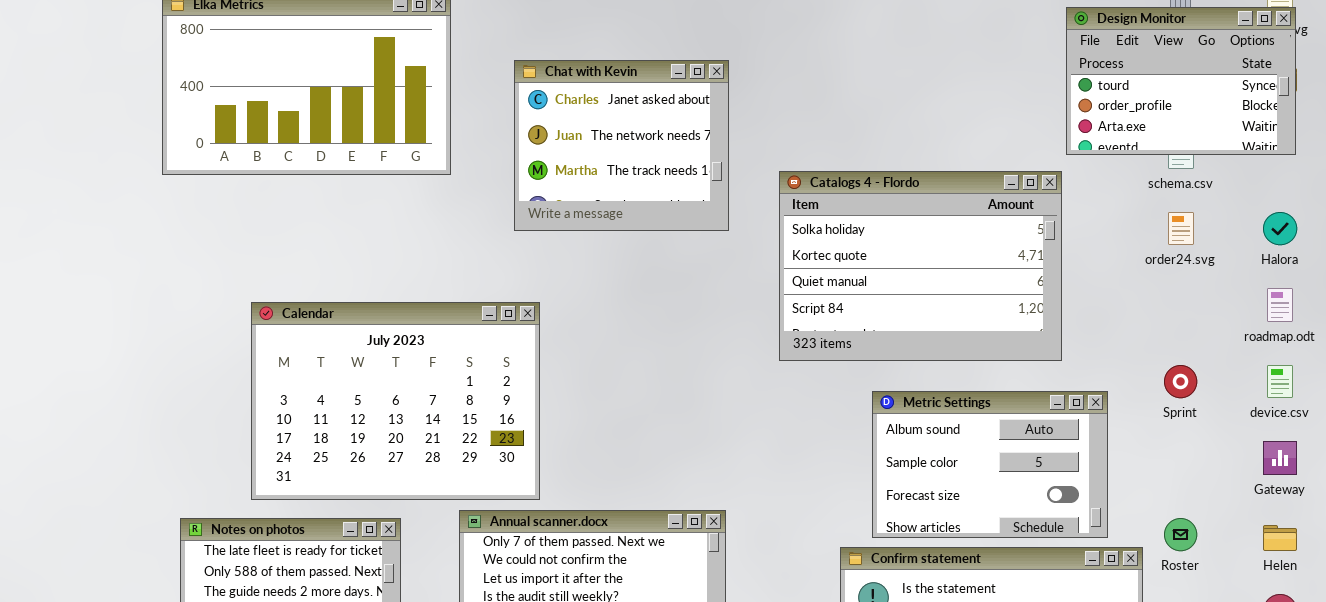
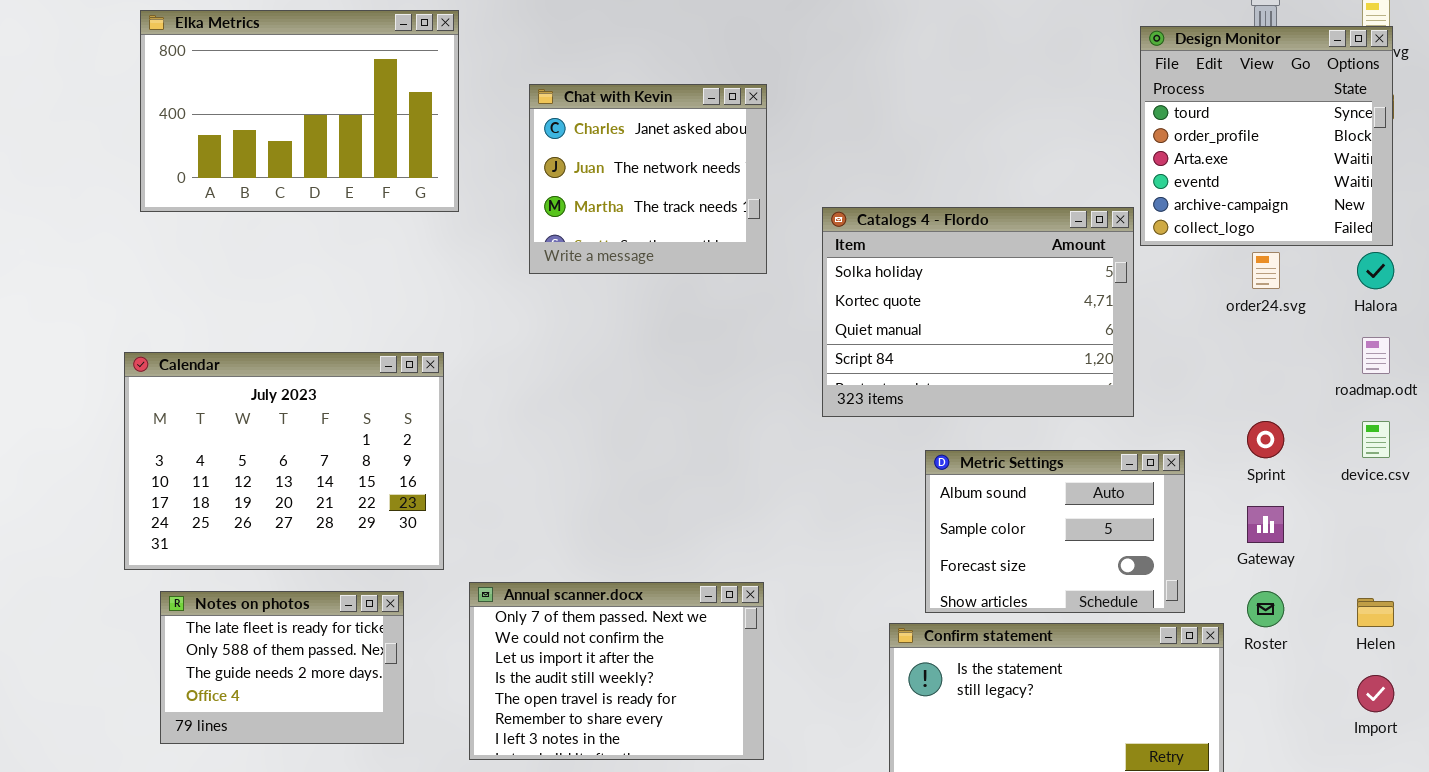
Design Monitor: [1066,7,1296,155] -> [1140,26,1393,246], resized
Calendar: [251,302,540,500] -> [124,352,444,570], moved
Gateway: [1263,441,1297,475] -> [1247,506,1284,543], moved

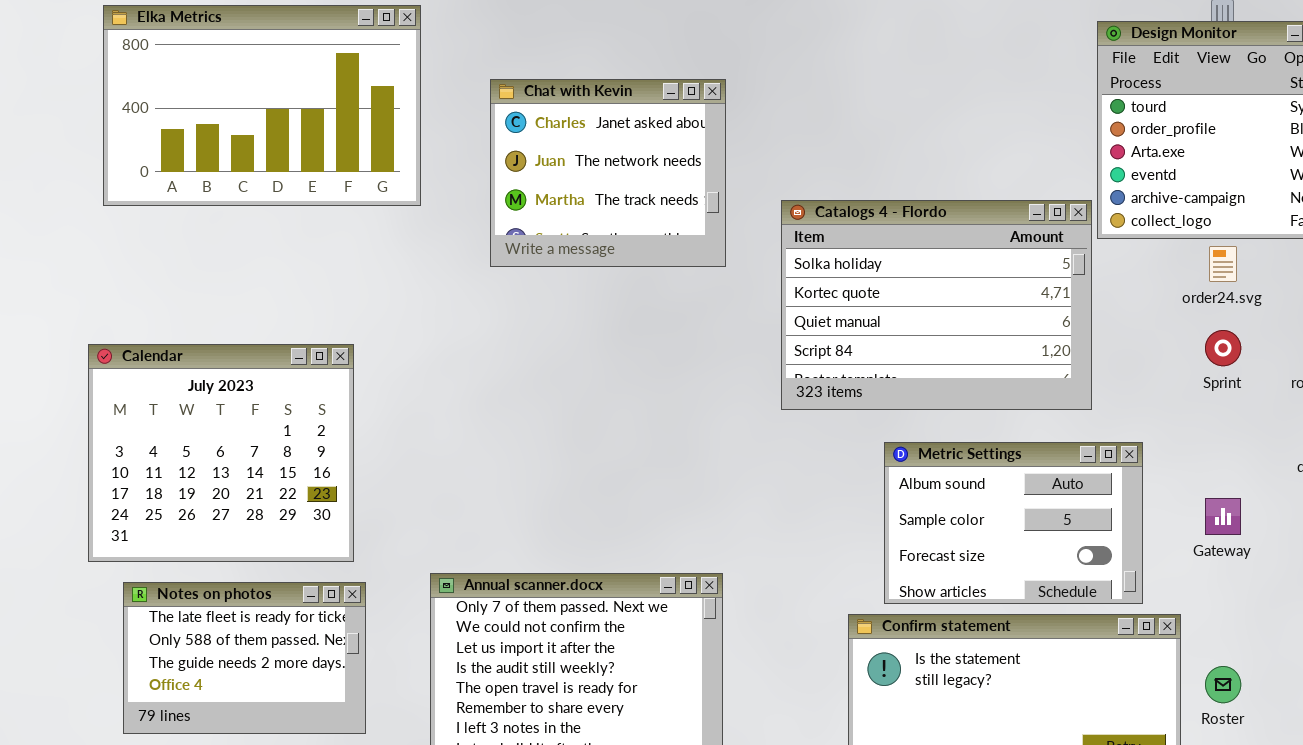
Calendar: [124,352,444,570] -> [88,344,354,562], resized
Sprint: [1247,421,1284,458] -> [1205,330,1241,366], moved
Roster: [1247,591,1284,627] -> [1205,666,1241,703], moved

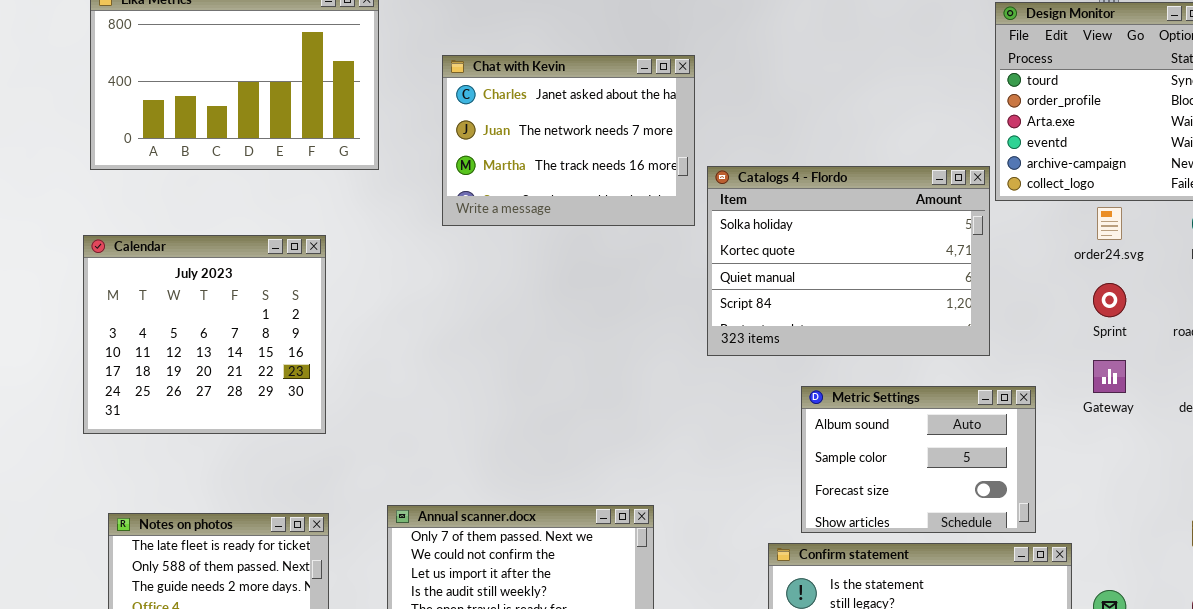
Chat with Kevin: [490,79,726,267] -> [442,55,695,226], resized
Calendar: [88,344,354,562] -> [83,235,326,434], moved
Gateway: [1205,498,1241,535] -> [1093,360,1126,393], moved

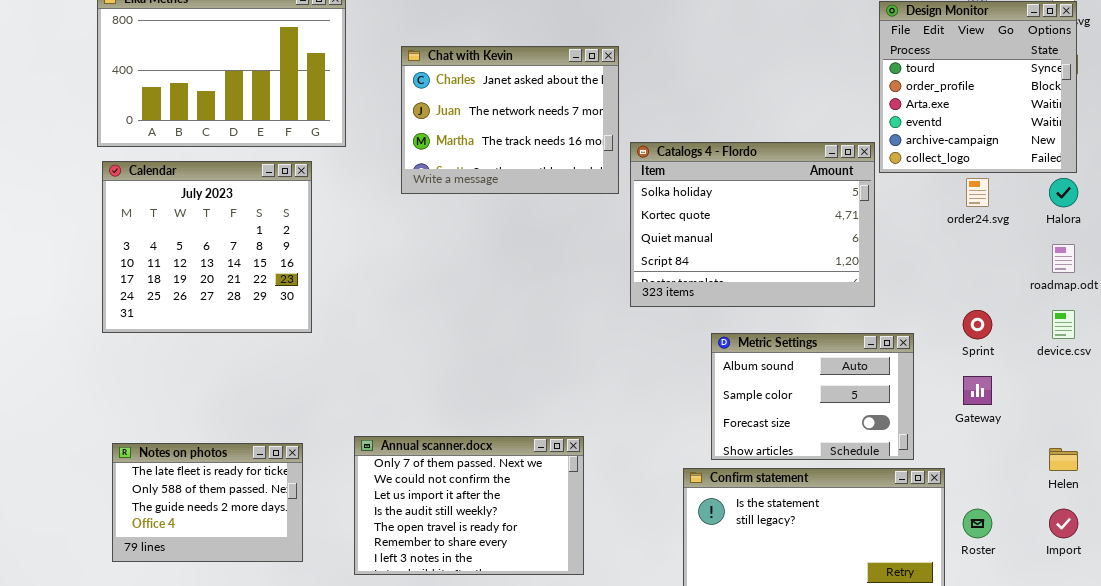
Calendar: [83,235,326,434] -> [102,161,312,333], moved
Sprint: [1093,283,1126,317] -> [963,310,992,339], moved
Gateway: [1093,360,1126,393] -> [963,376,992,405], moved

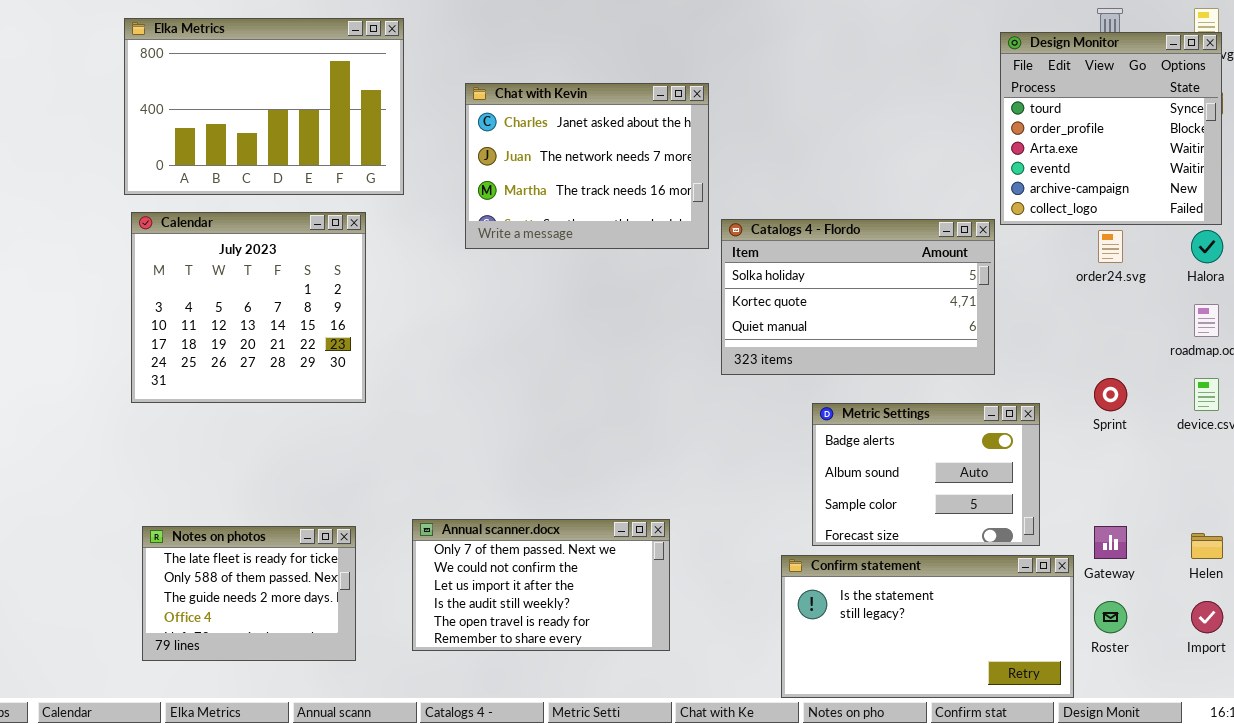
Catalogs 4 - Flordo: [630,142,875,307] -> [721,219,995,375], resized
Metric Settings: [711,333,914,460] -> [812,403,1040,546], scrolled up 1 row
Gateway: [963,376,992,405] -> [1094,526,1127,559], moved
Annual scanner.docx: [354,436,584,575] -> [412,519,670,651], resized

